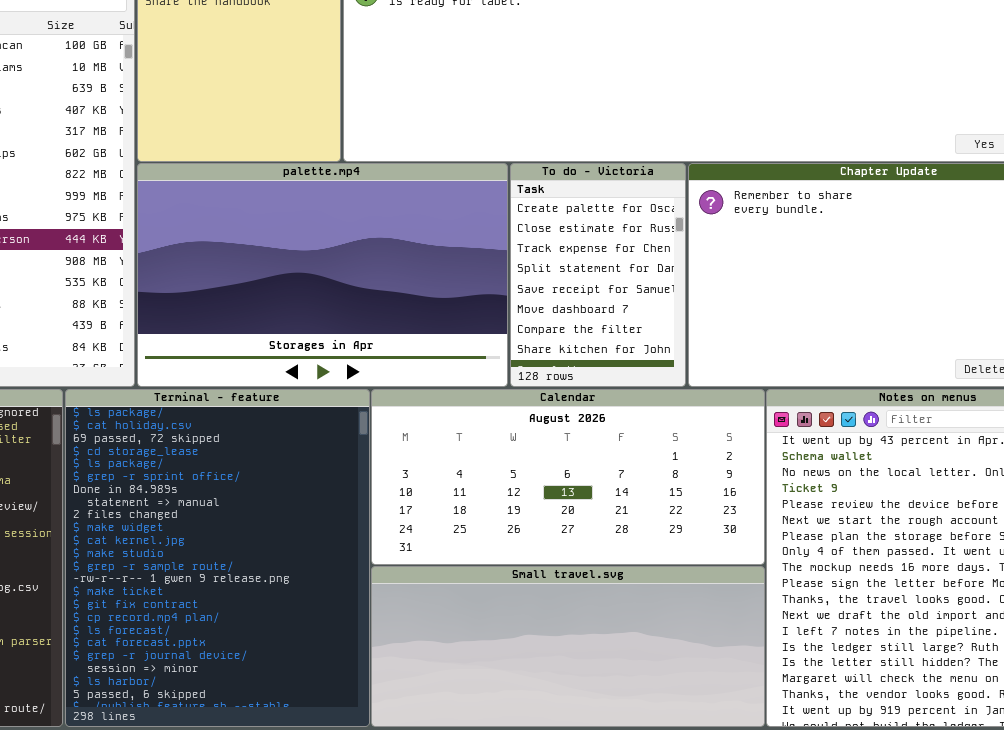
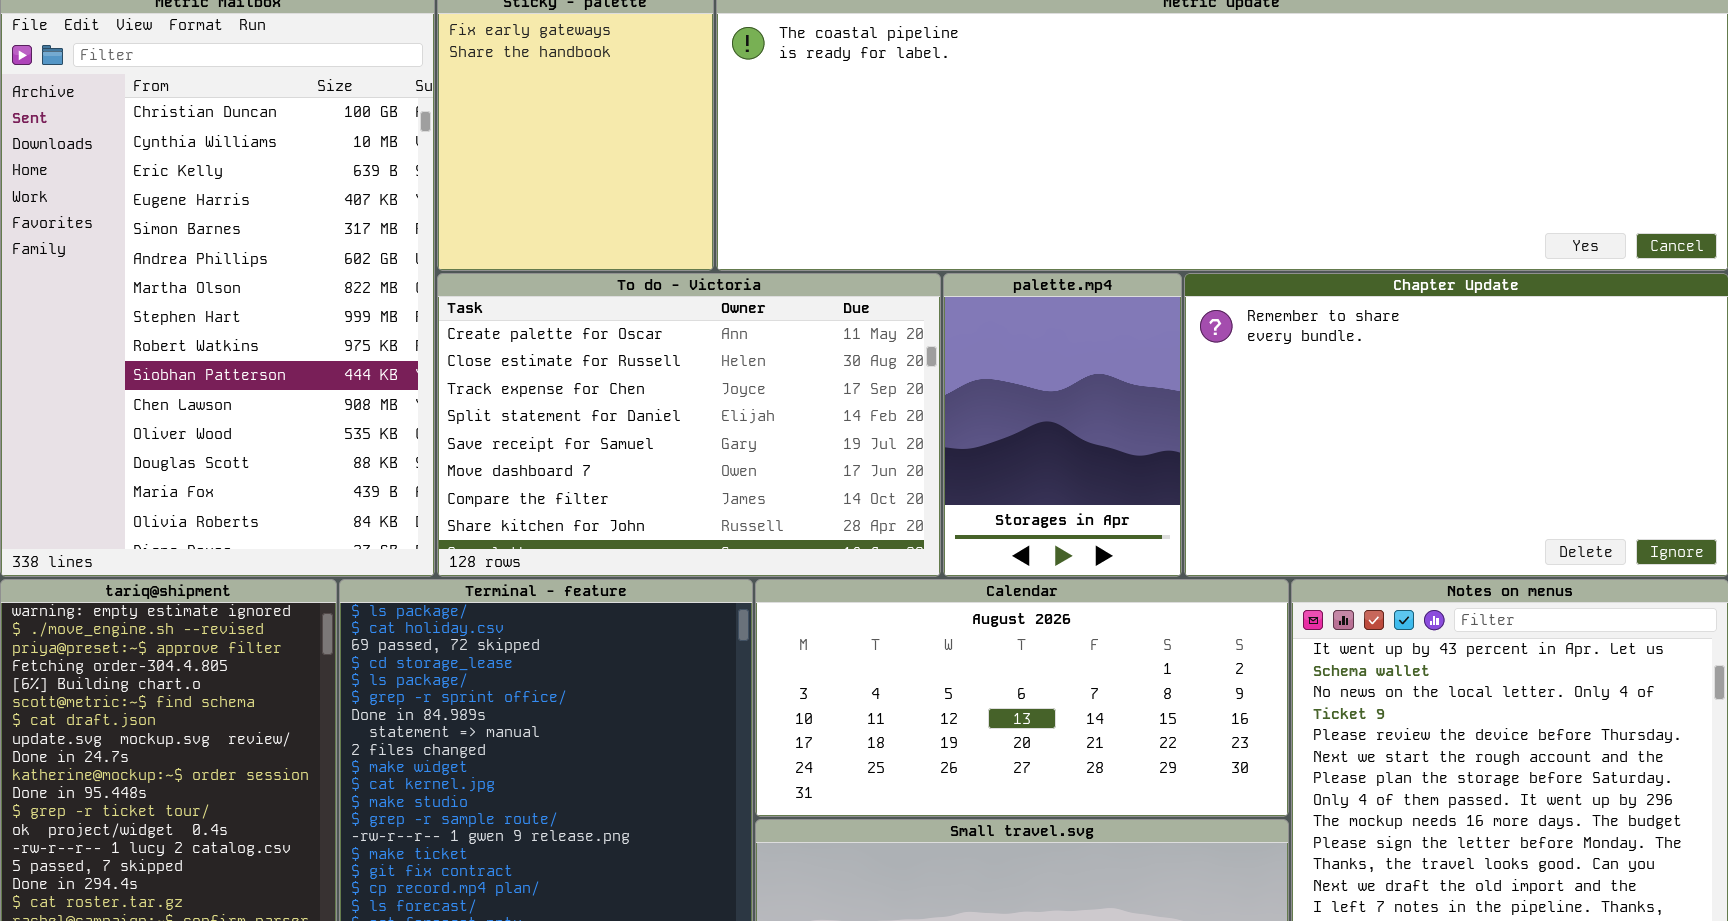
palette.mp4: [137,163,508,387] -> [943,273,1182,577], moved, resized
To do - Victoria: [510,163,686,387] -> [437,273,941,577], moved, resized

